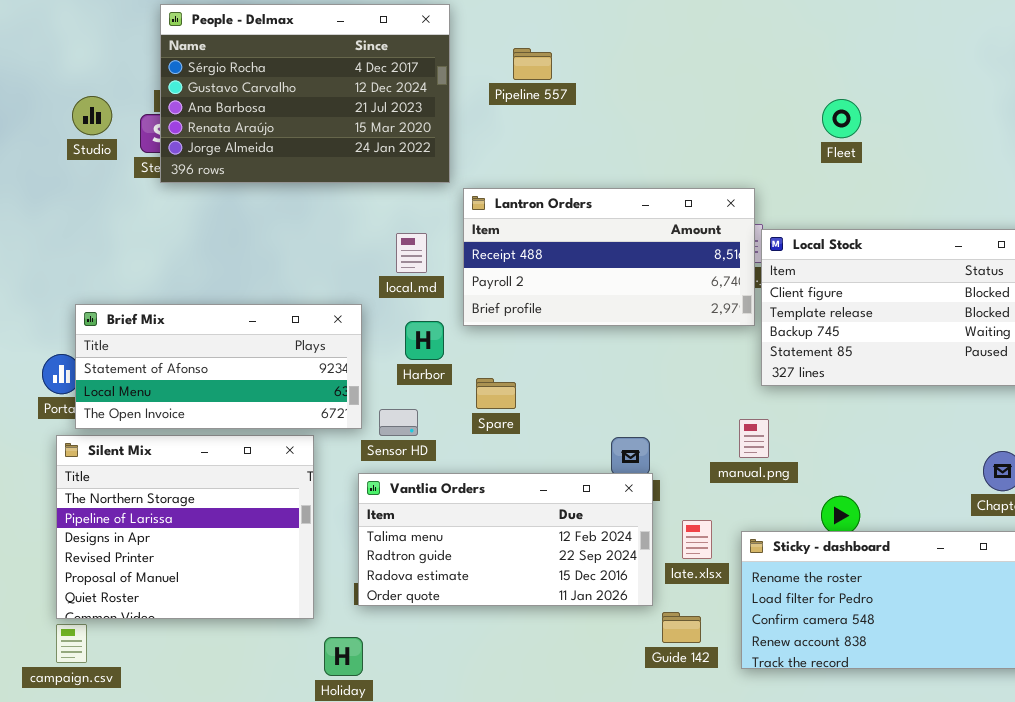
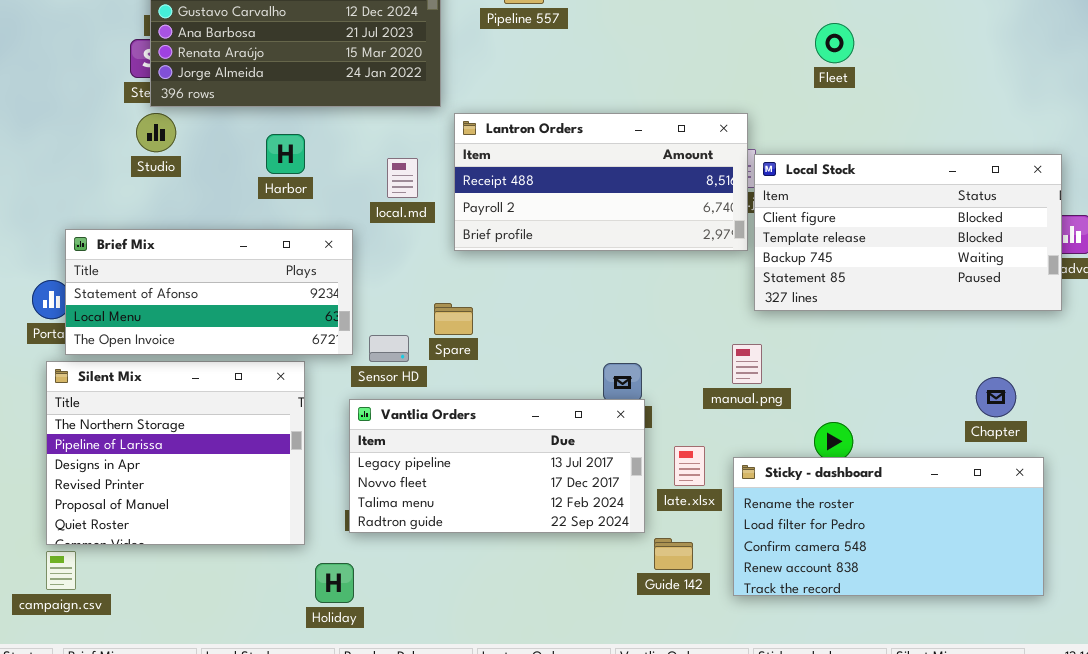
Studio: [72,96,112,135] -> [136,113,176,152], moved
Harbor: [405,321,444,360] -> [266,134,305,174], moved
Spare: [476,378,516,409] -> [434,303,473,335], moved
Vantlia Orders: [358,473,653,606] -> [349,399,645,533], scrolled up 2 rows

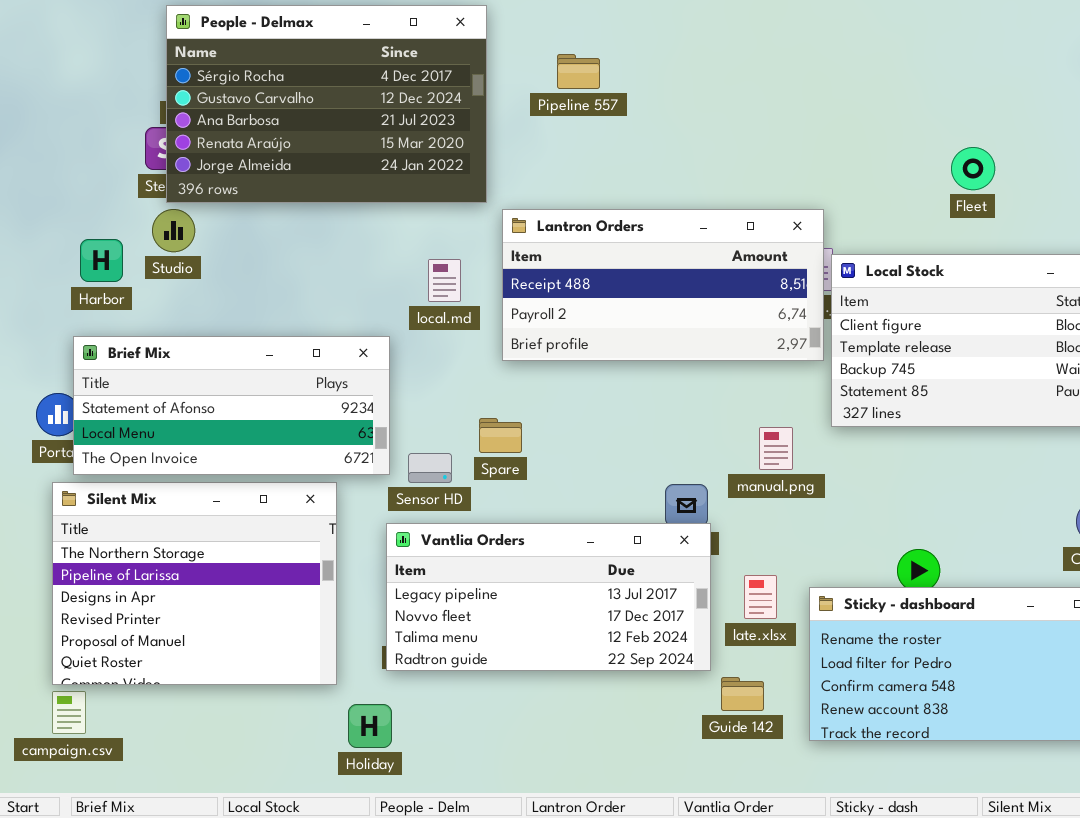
Fleet: [815,23,854,63] -> [951,147,995,190], moved
Harbor: [266,134,305,174] -> [80,239,123,282], moved
manual.png: [732,344,762,384] -> [759,427,793,470], moved

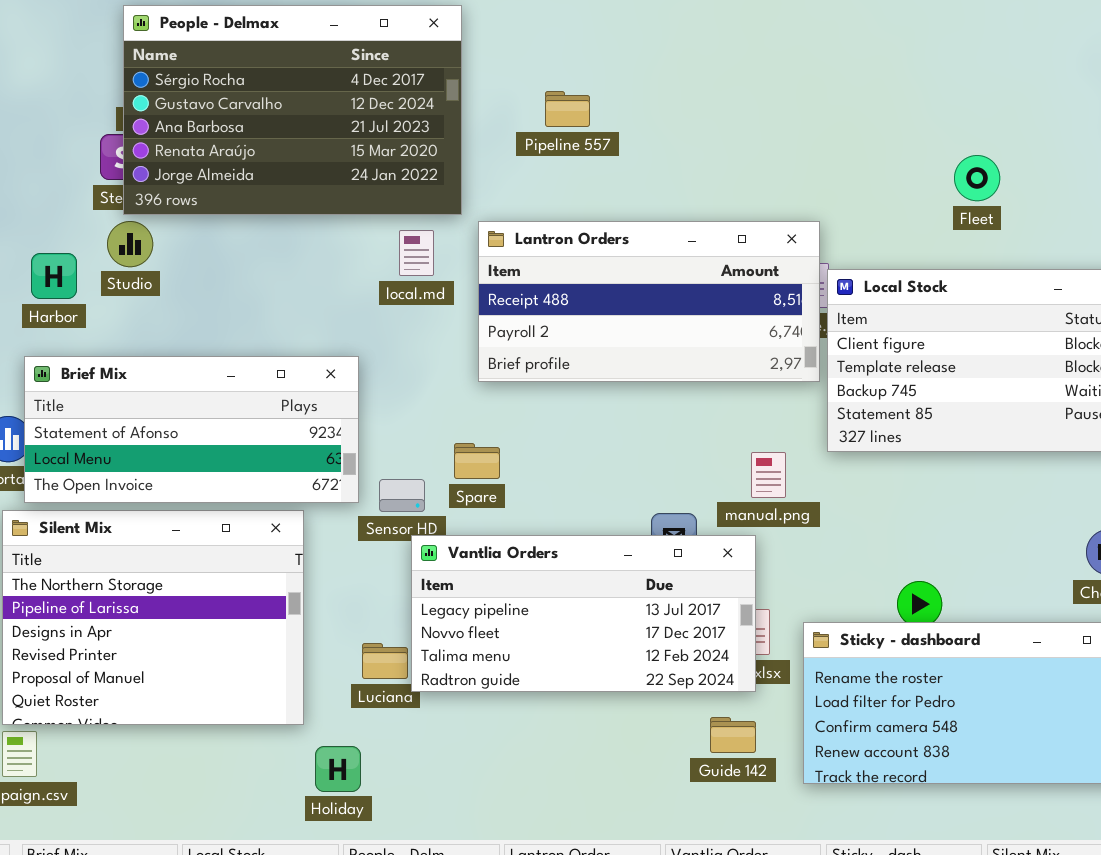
Pipeline 557: [557,54,600,89] -> [545,91,590,127], moved
local.md: [428,259,461,302] -> [399,230,434,276], moved
Vantlia Orders: [386,523,711,671] -> [411,535,756,692], moved

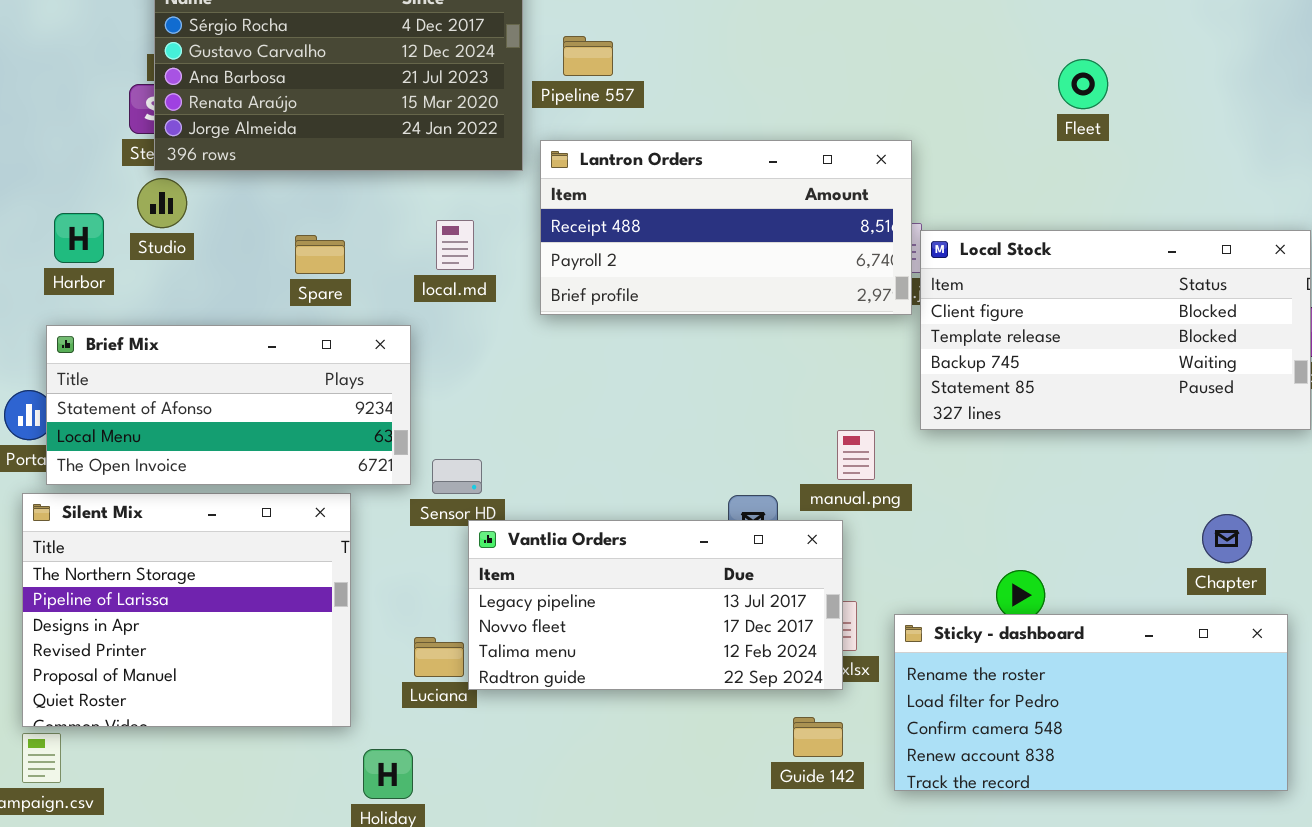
Pipeline 557: [545,91,590,127] -> [563,36,613,76], moved
Fleet: [954,155,1000,201] -> [1058,59,1108,109], moved
Lantron Orders: [478,221,820,382] -> [540,140,912,315], moved
local.md: [399,230,434,276] -> [436,220,474,270], moved
Spare: [454,443,500,479] -> [295,235,345,274], moved

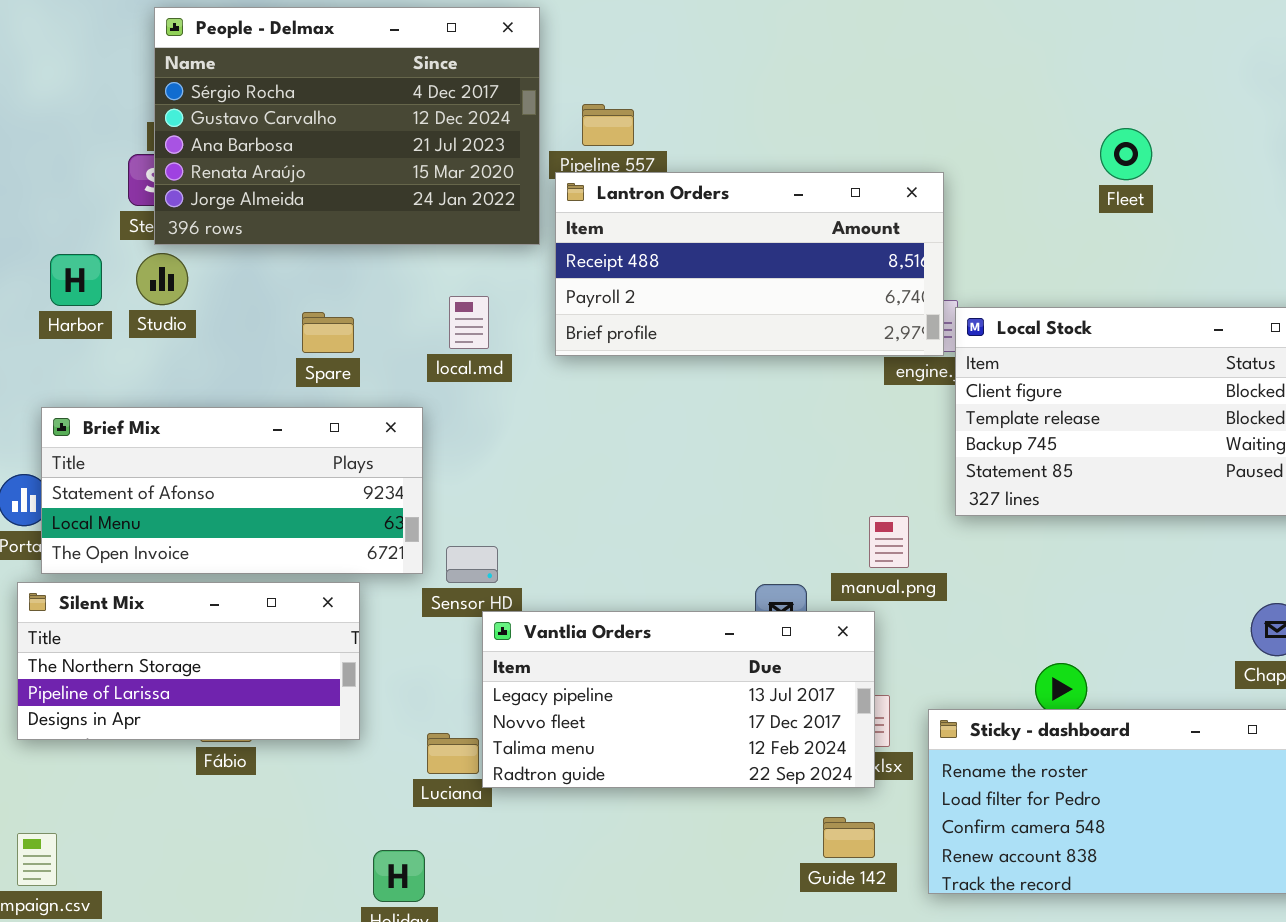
Lantron Orders: [540,140,912,315] -> [555,172,944,356], moved
Harbor: [54,213,104,263] -> [50,254,102,306], moved
Silent Mix: [22,493,351,727] -> [17,582,360,740], resized

